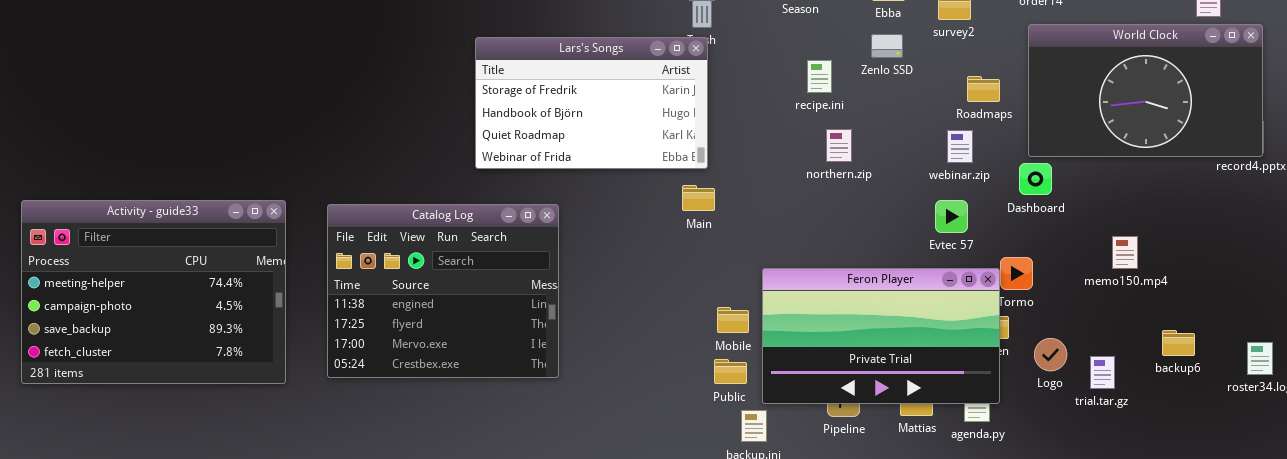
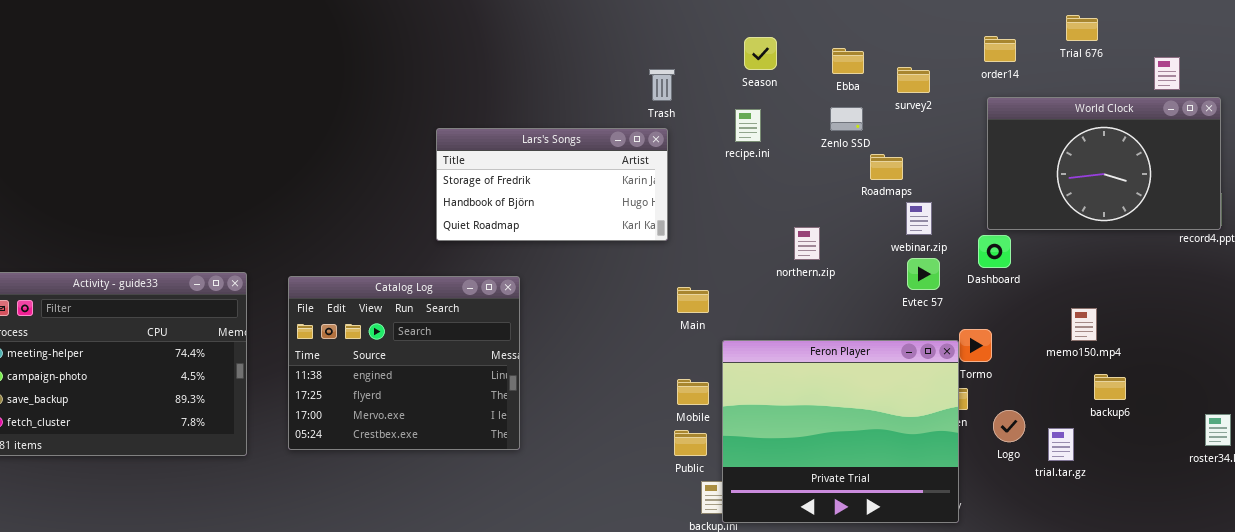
Lars's Songs: [475,37,708,169] -> [436,128,668,241], resized
recipe.ini: [807,60,832,93] -> [735,109,761,142], moved
Roadmaps: [967,76,1000,102] -> [870,154,903,180], moved
northern.zip: [826,129,852,162] -> [794,227,820,260], moved
Main: [682,185,715,211] -> [677,287,709,313], moved
Evtec 57: [935,200,968,233] -> [907,258,940,290], moved
Feron Player: [762,268,1000,404] -> [722,340,959,523], resized
backup6: [1162,330,1195,356] -> [1094,374,1126,400], moved

